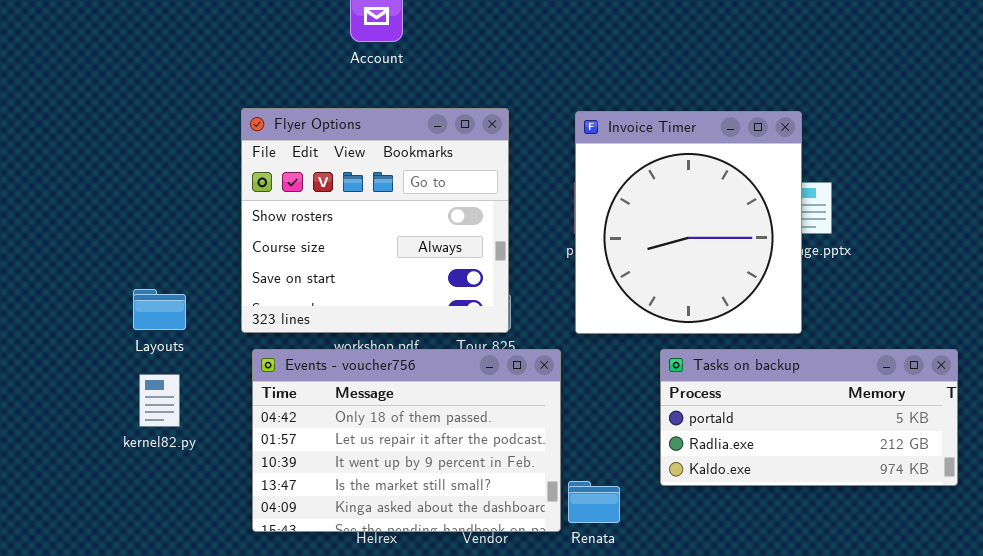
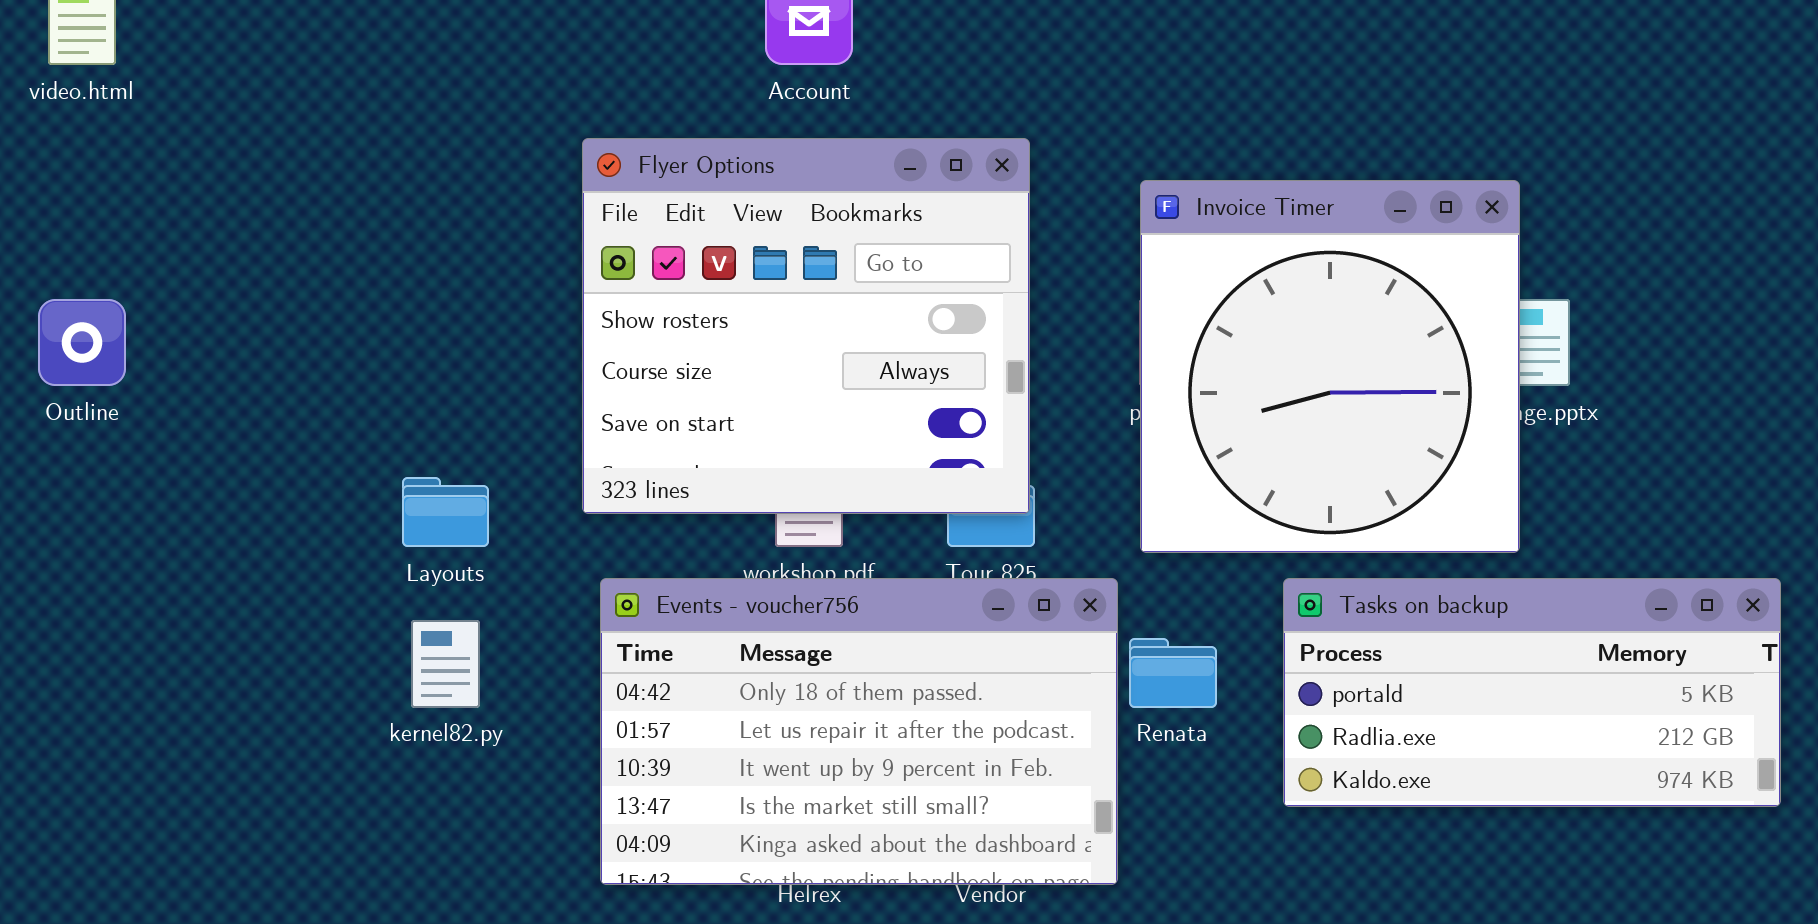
Flyer Options: [241,108,509,333] -> [582,138,1030,514], moved
Renata: [568,481,620,523] -> [1129,638,1217,708], moved

